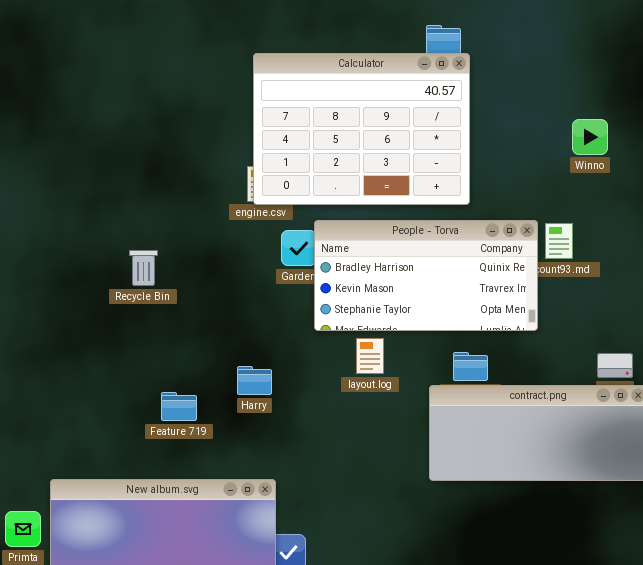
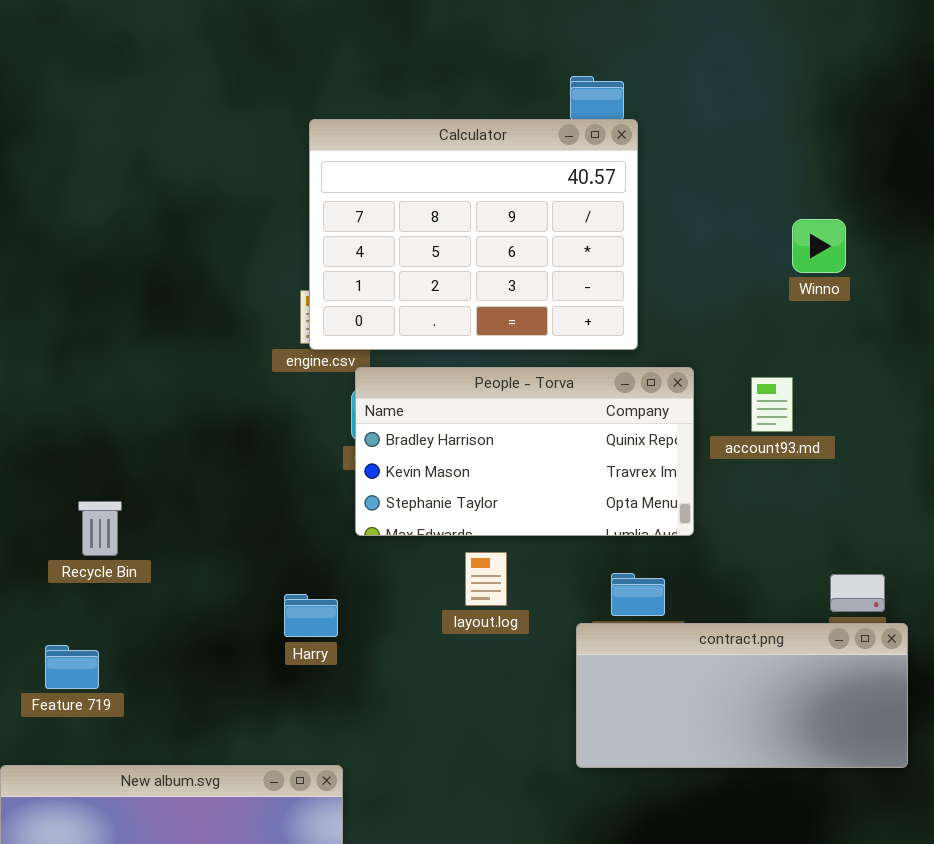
People - Torva: [314,220,538,331] -> [355,367,694,536], moved
Recycle Bin: [129,250,158,286] -> [78,501,122,556], moved
Feature 719: [161,392,197,421] -> [45,645,99,689], moved

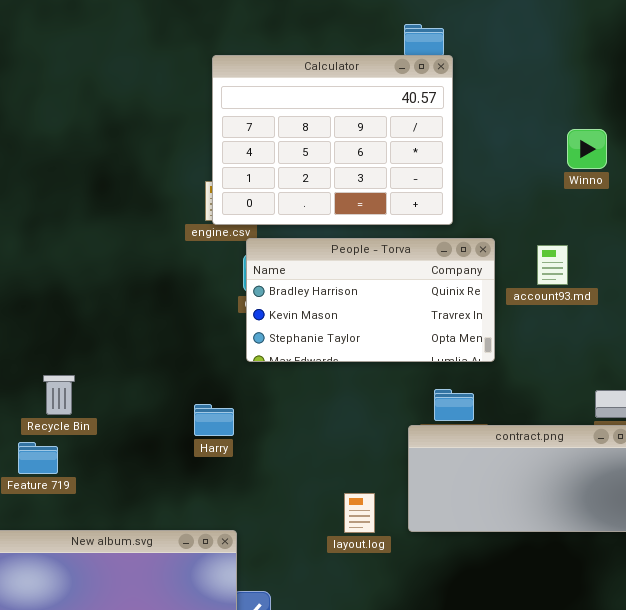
Recycle Bin: [78,501,122,556] -> [43,375,75,415], moved
layout.log: [465,552,507,606] -> [344,493,375,533], moved

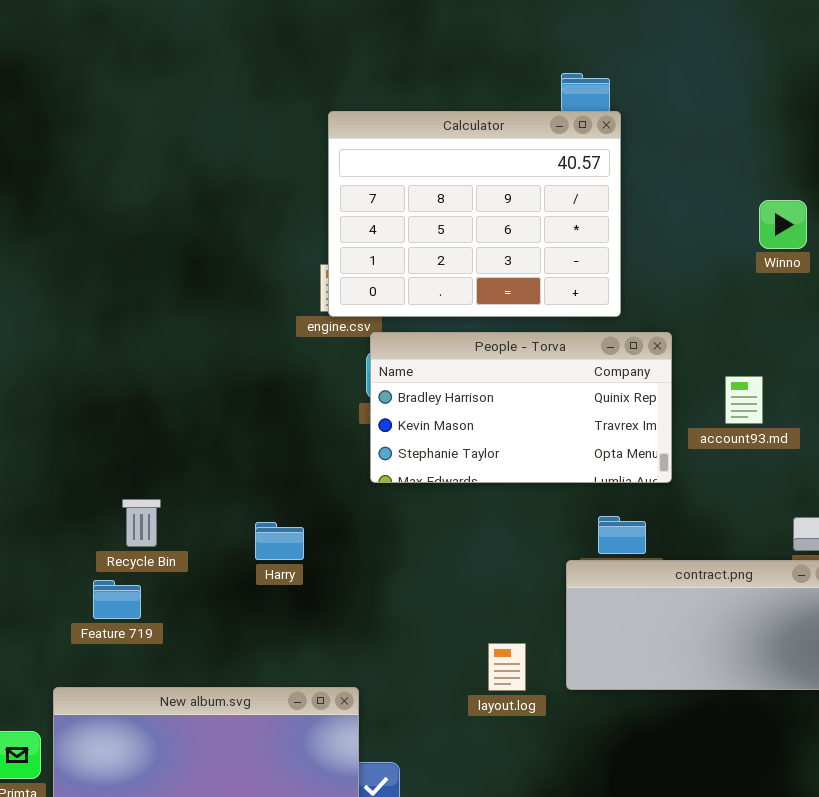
account93.md: [537,245,568,285] -> [725,376,763,424], moved
Harry: [194,404,234,436] -> [255,522,304,560], moved

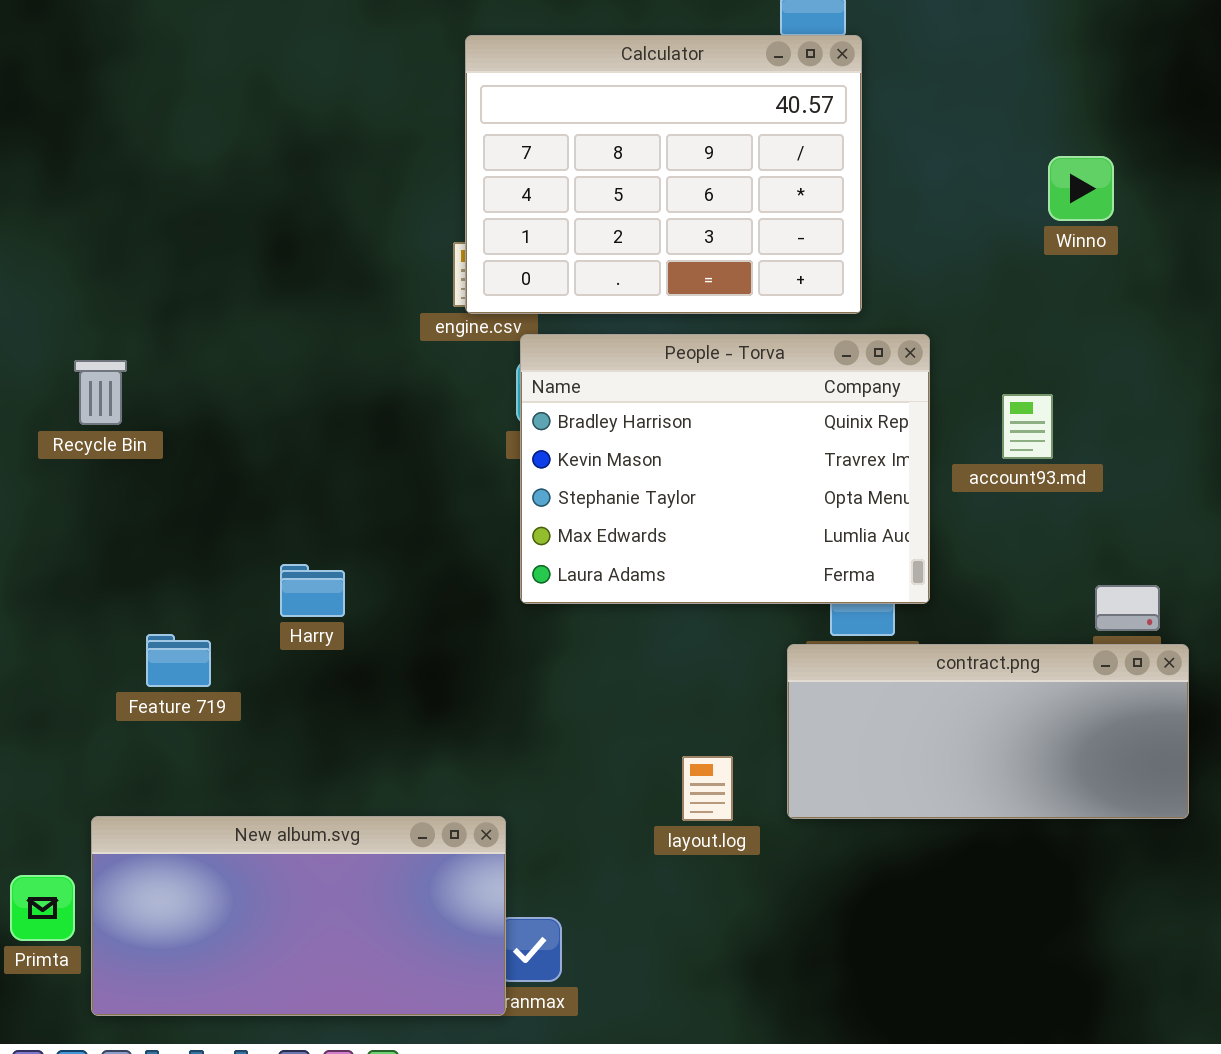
People - Torva: [370,332,672,483] -> [520,334,930,604], resized
Recycle Bin: [122,499,161,547] -> [74,360,127,425], moved
Harry: [255,522,304,560] -> [280,564,345,617], moved
Feature 719: [93,580,141,619] -> [146,634,211,687], moved

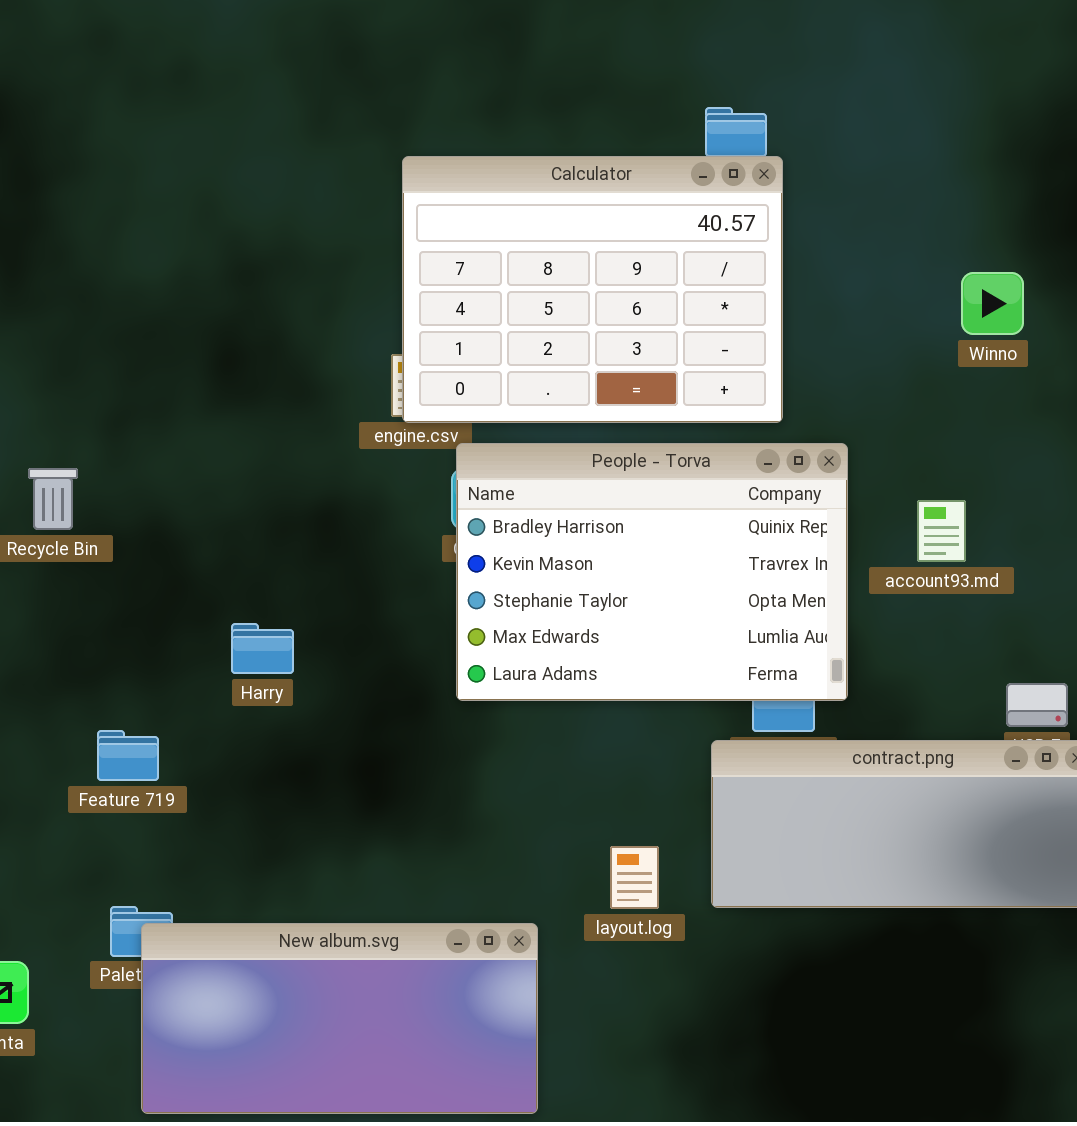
Harry: [280,564,345,617] -> [231,623,294,674], moved
New album.svg: [91,816,506,1016] -> [141,923,538,1114], moved

